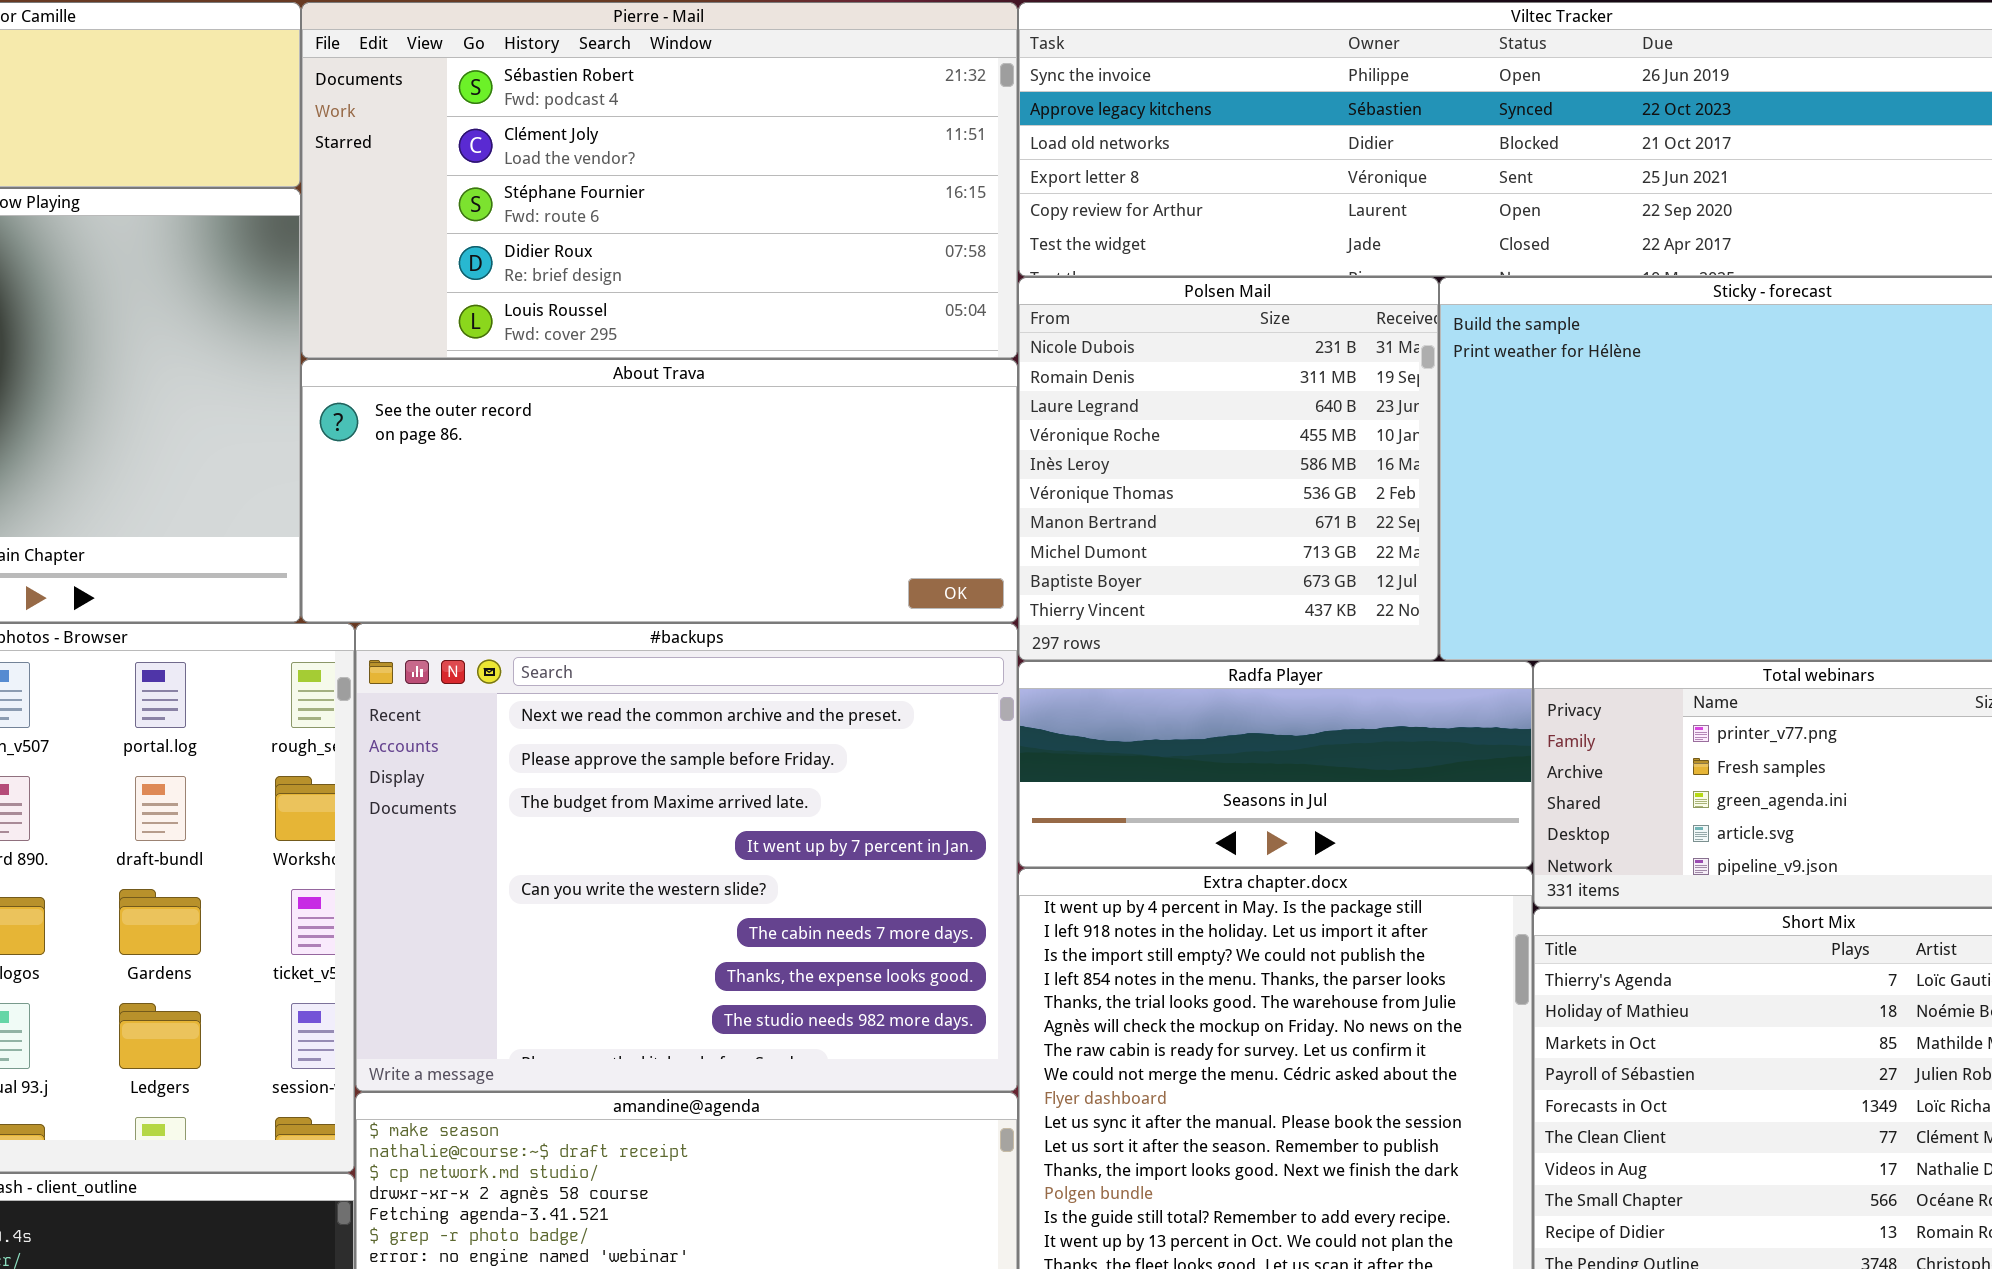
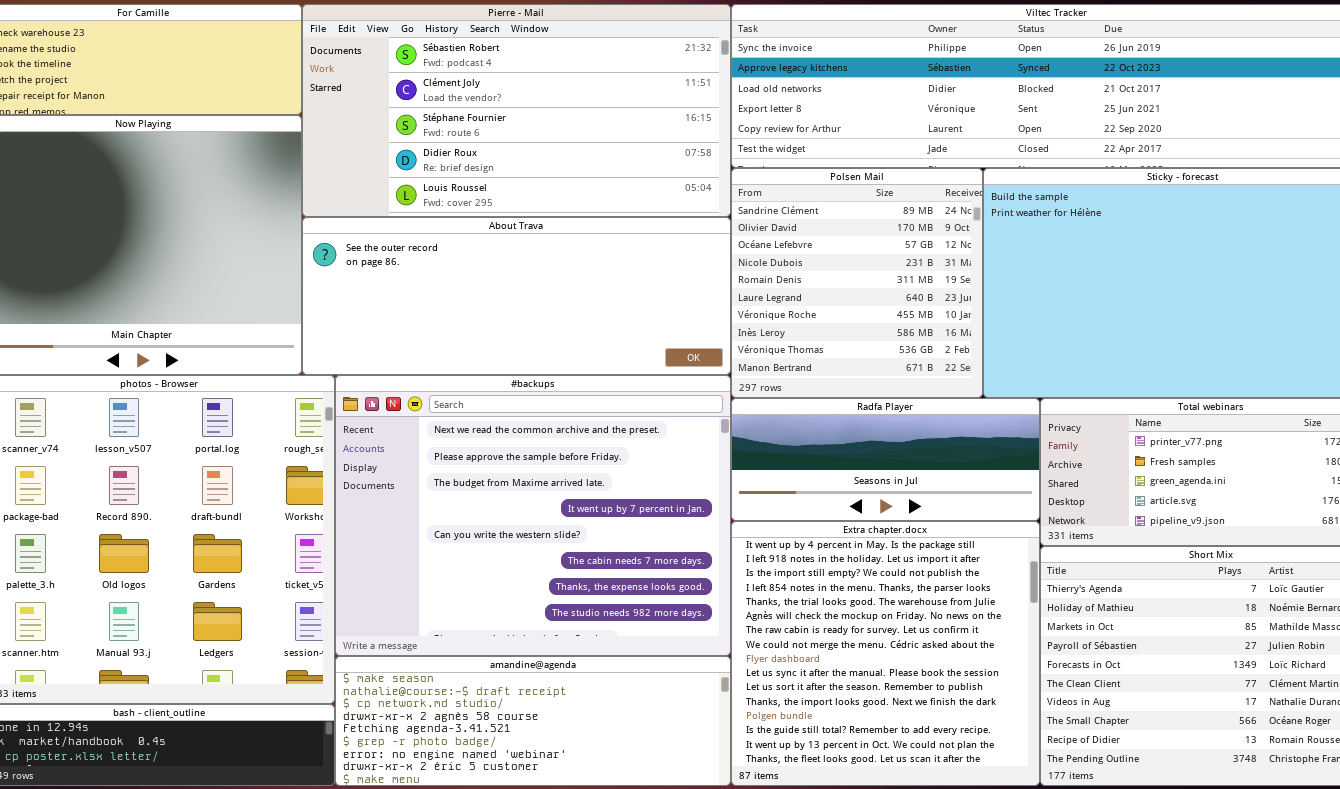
Polsen Mail: [1018,277,1439,661] -> [731,168,983,398], scrolled up 3 rows

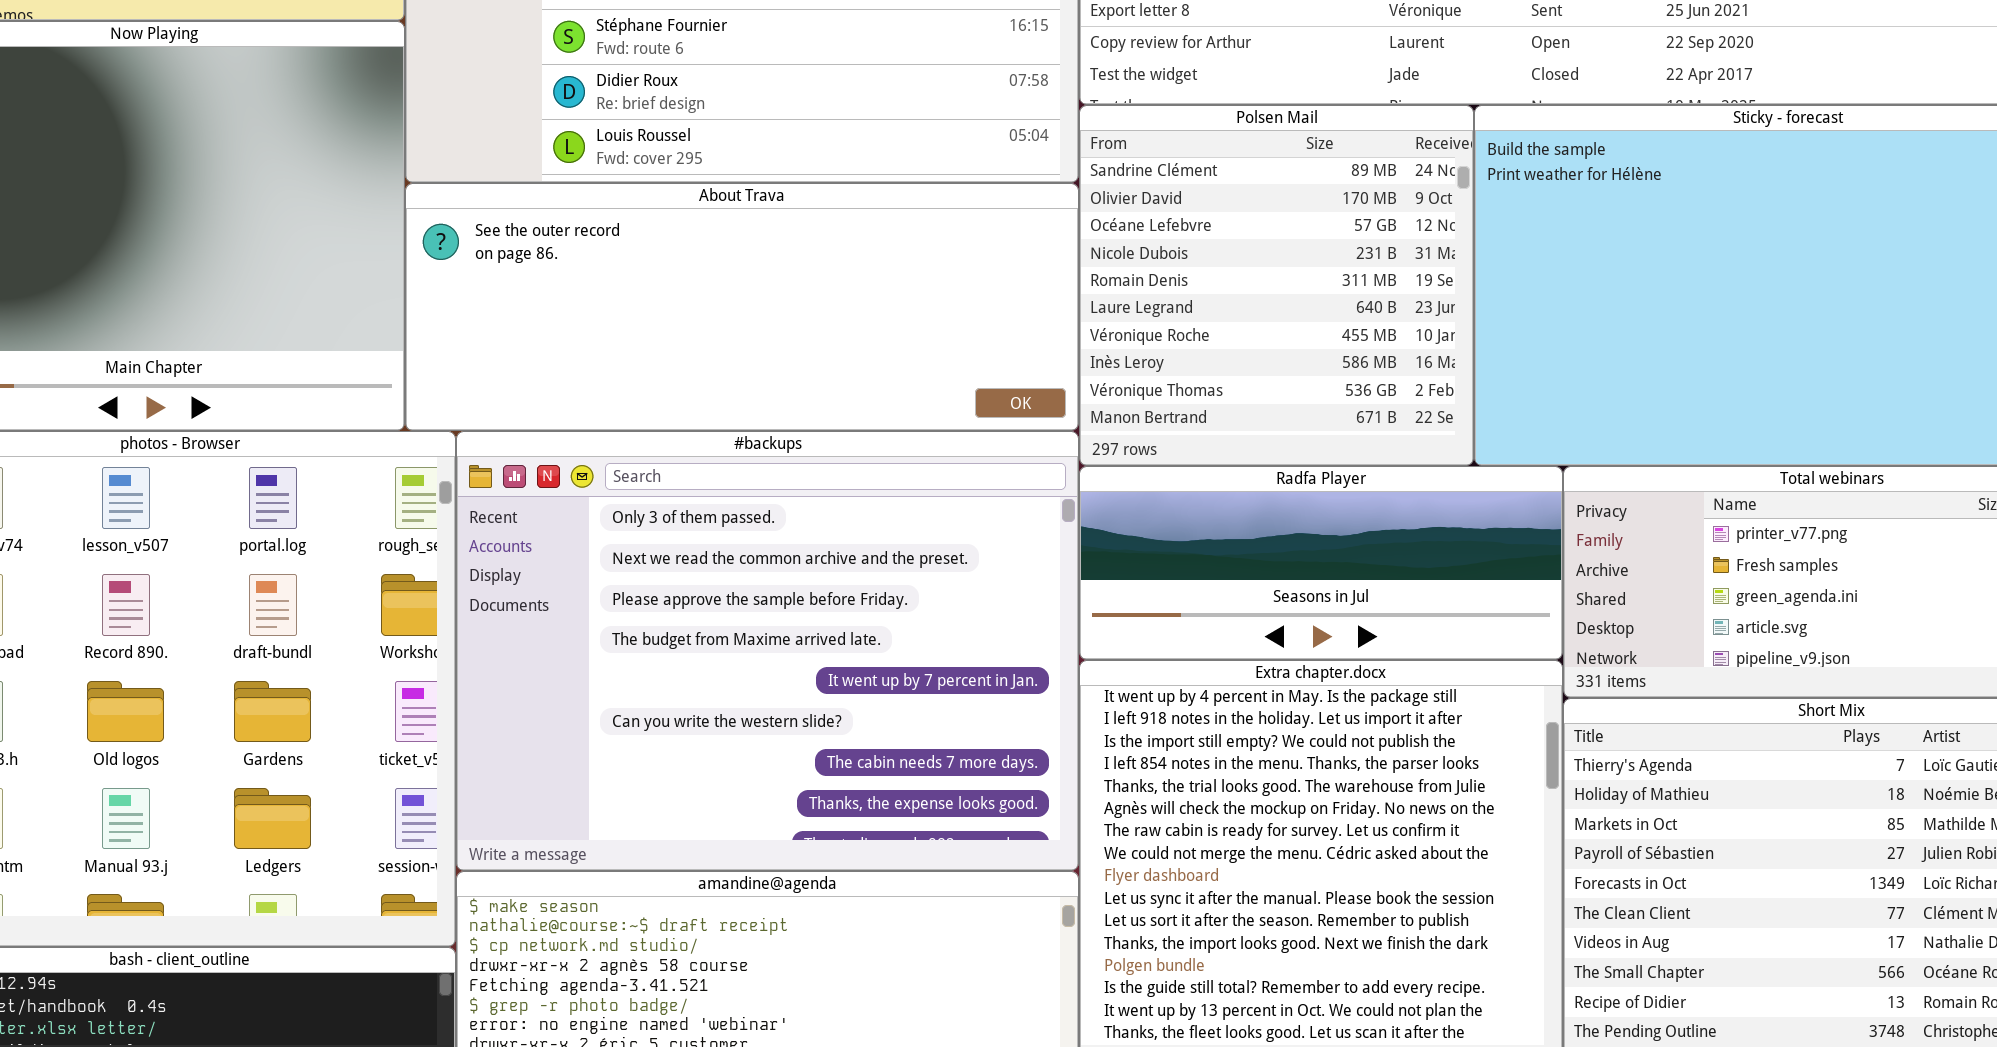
#backups: [335,375,731,656] -> [456,431,1079,871], scrolled up 1 row

